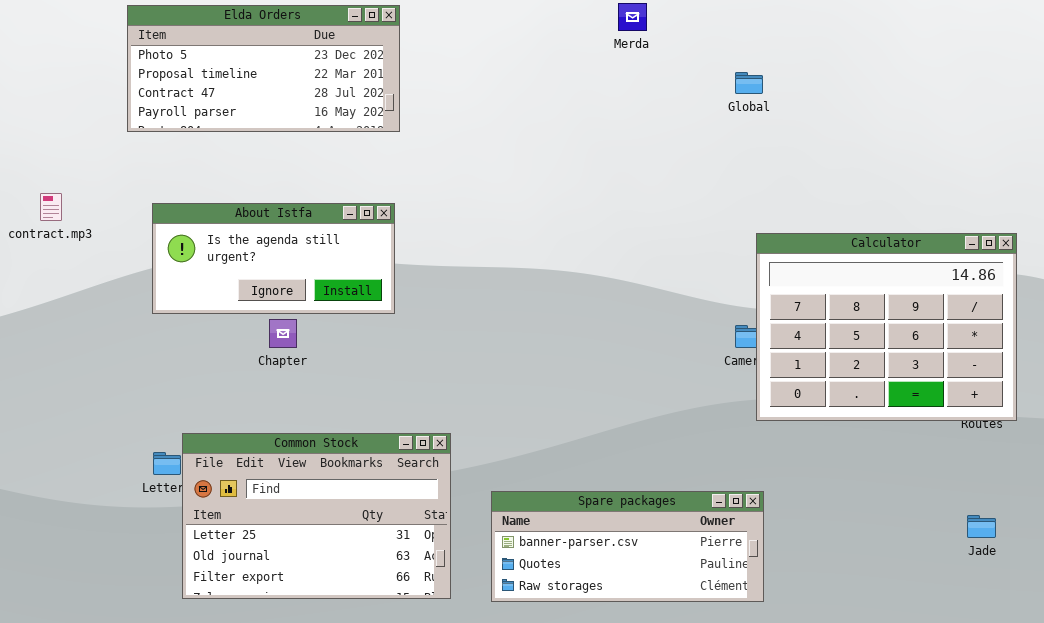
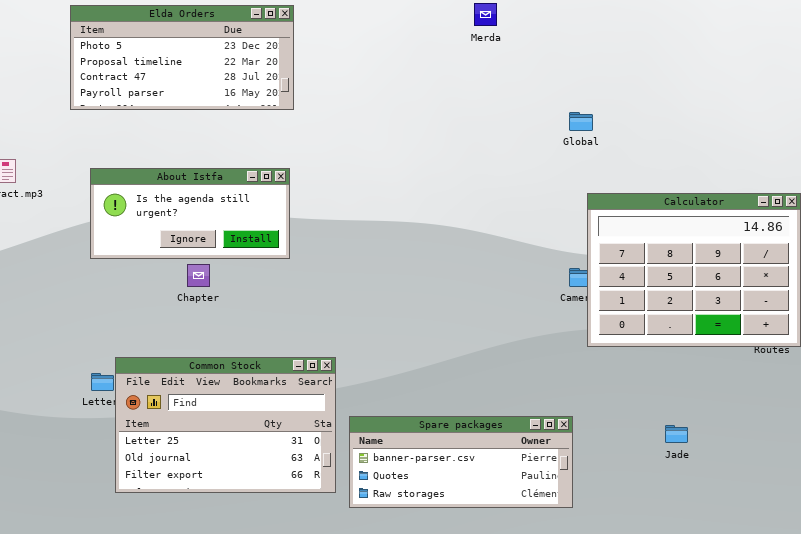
Global: [735,72,763,94] -> [569,112,593,131], moved
Spare packages: [491,491,764,602] -> [349,416,573,508], moved
Jade: [967,515,996,538] -> [665,425,688,443], moved

